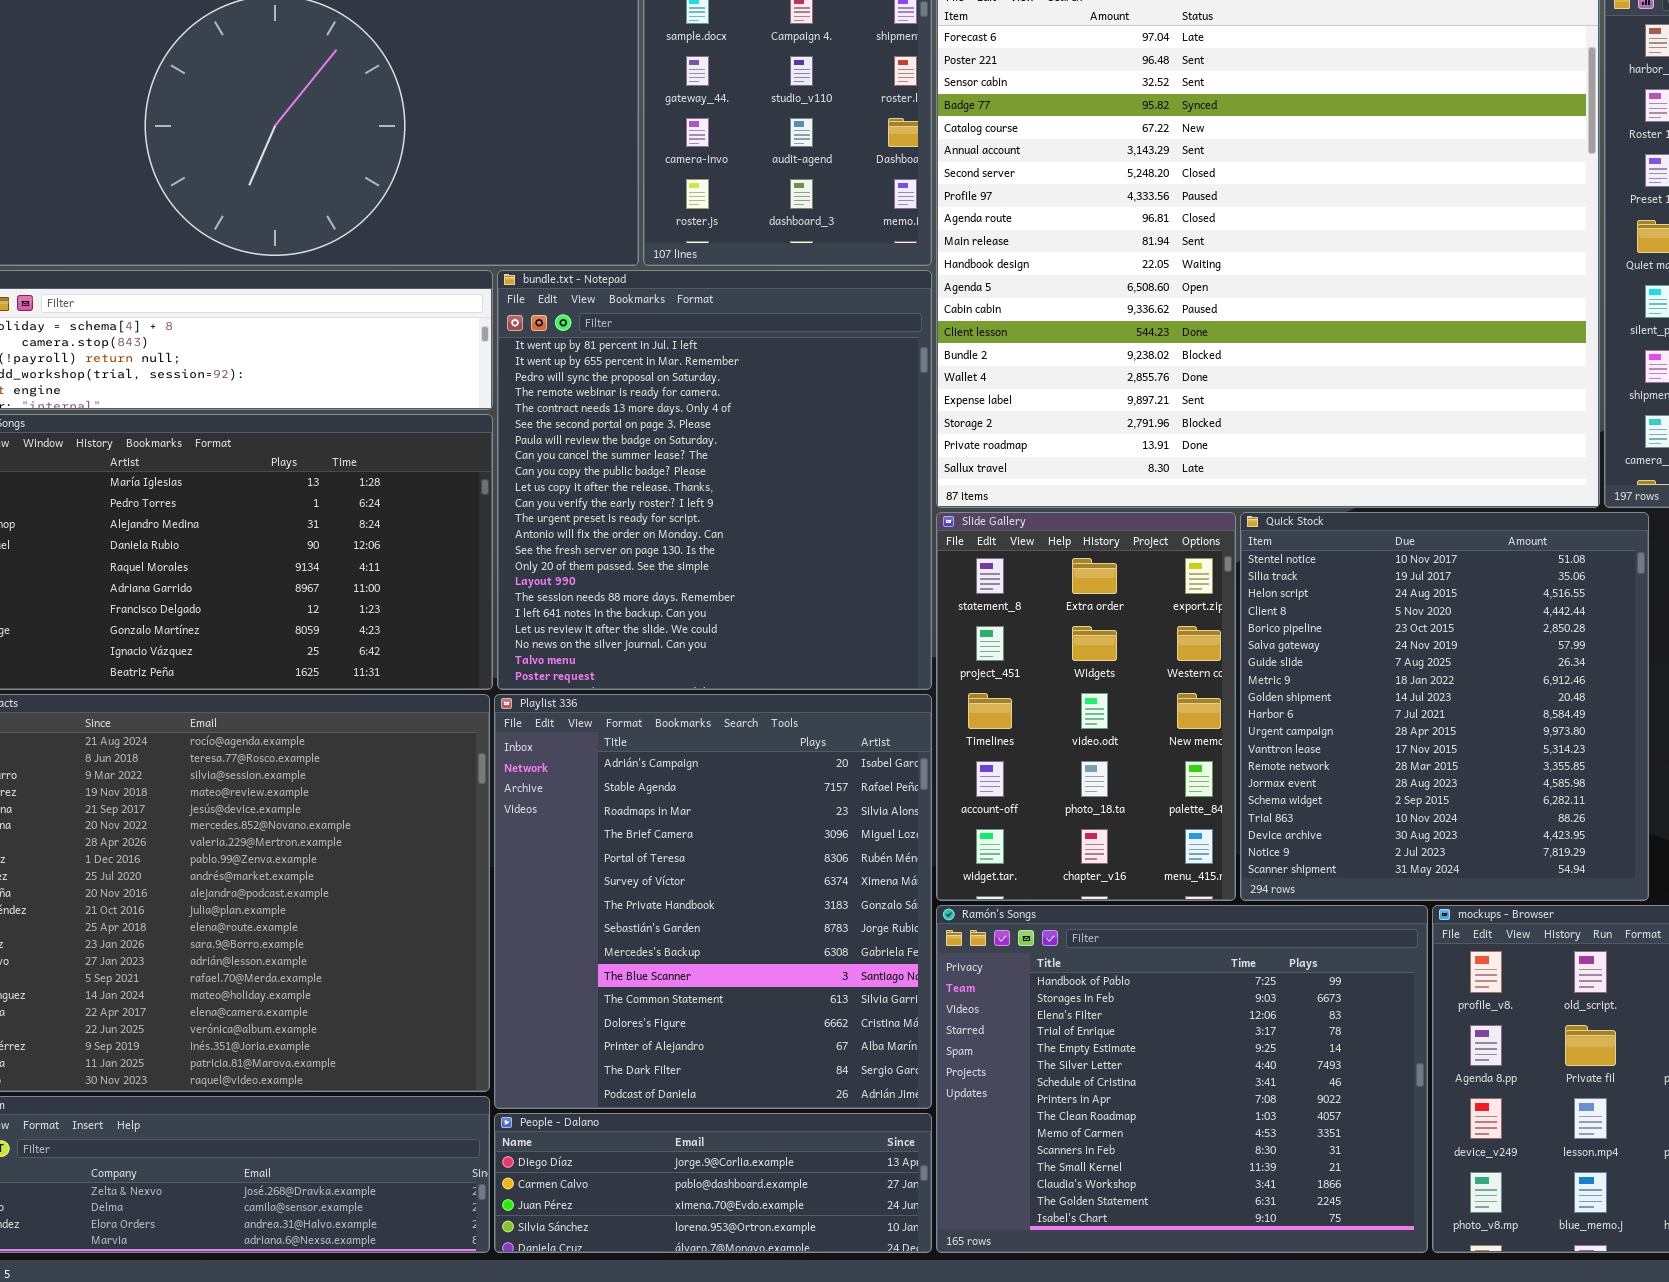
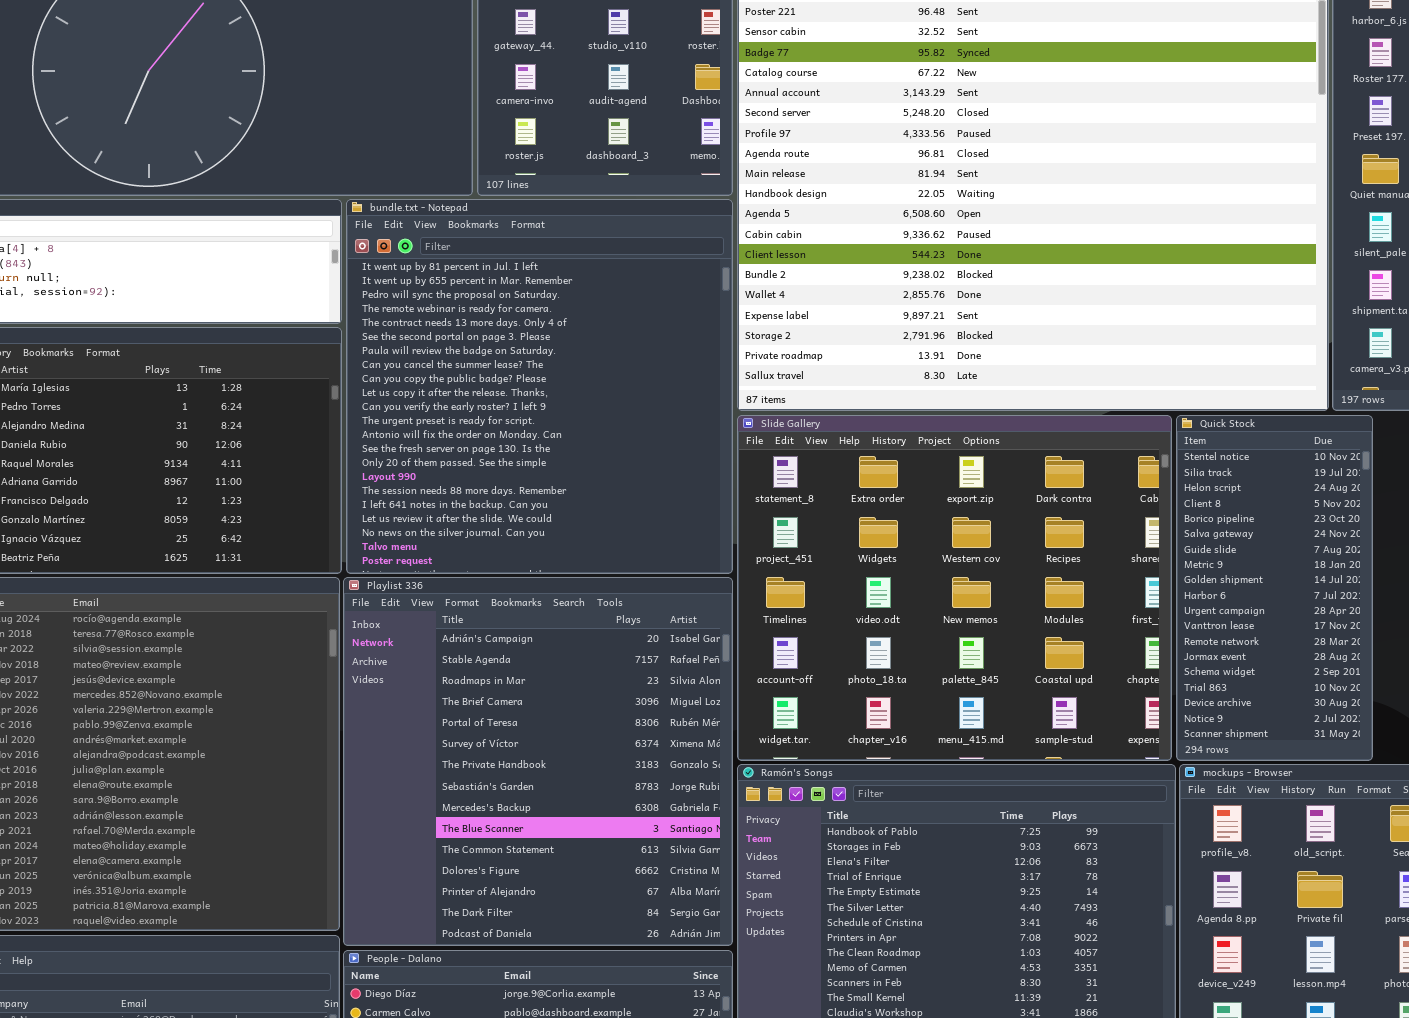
Slide Gallery: [936,512,1236,901] -> [737,415,1172,761], resized
Quick Stock: [1240,512,1649,901] -> [1176,415,1373,761], resized

